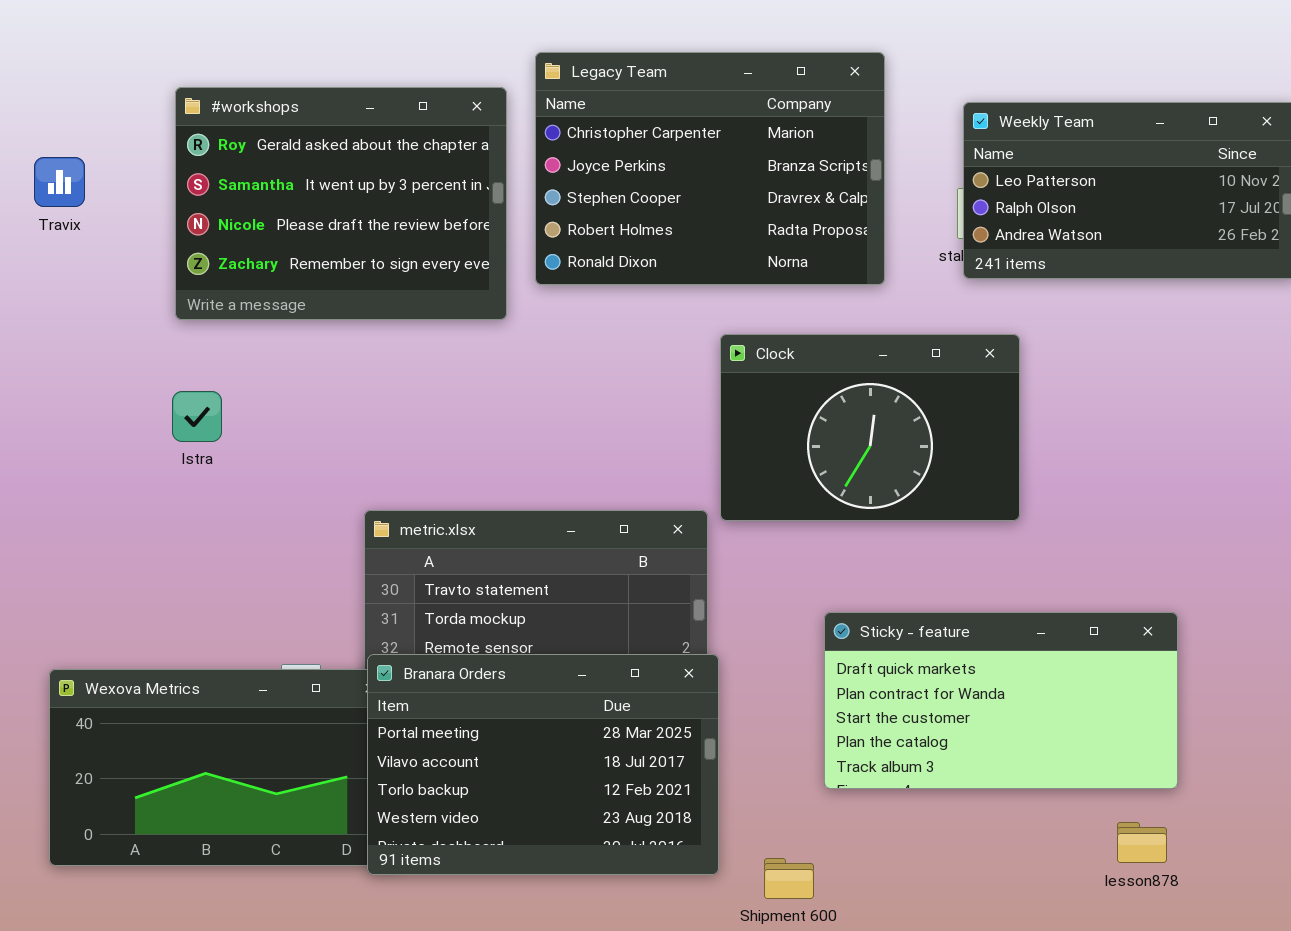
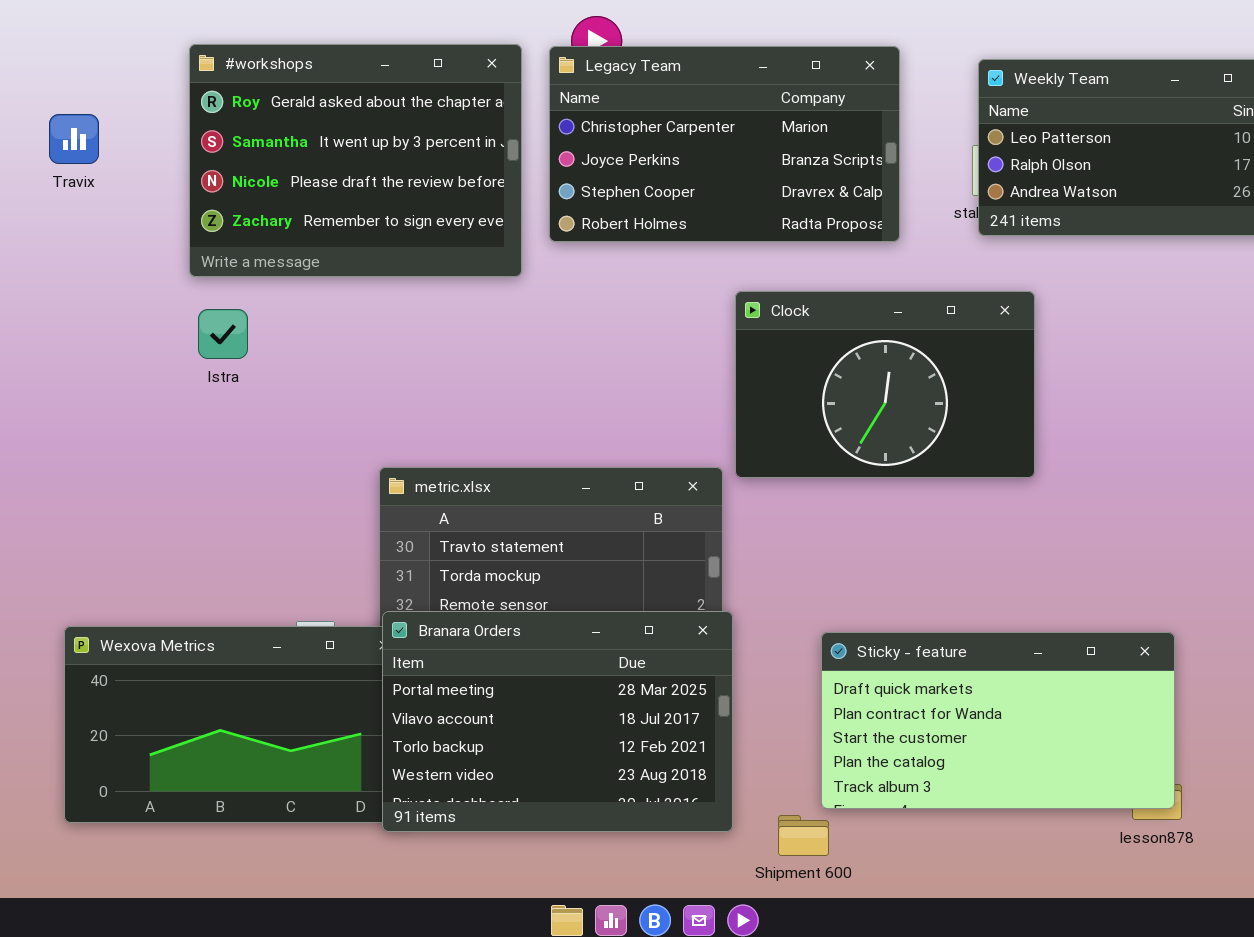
Legacy Team: [535,52,885,285] -> [549,46,900,242], resized
Istra: [172,391,222,442] -> [198,309,248,359], moved
Sticky - feature: [824,612,1178,789] -> [821,632,1175,809], moved

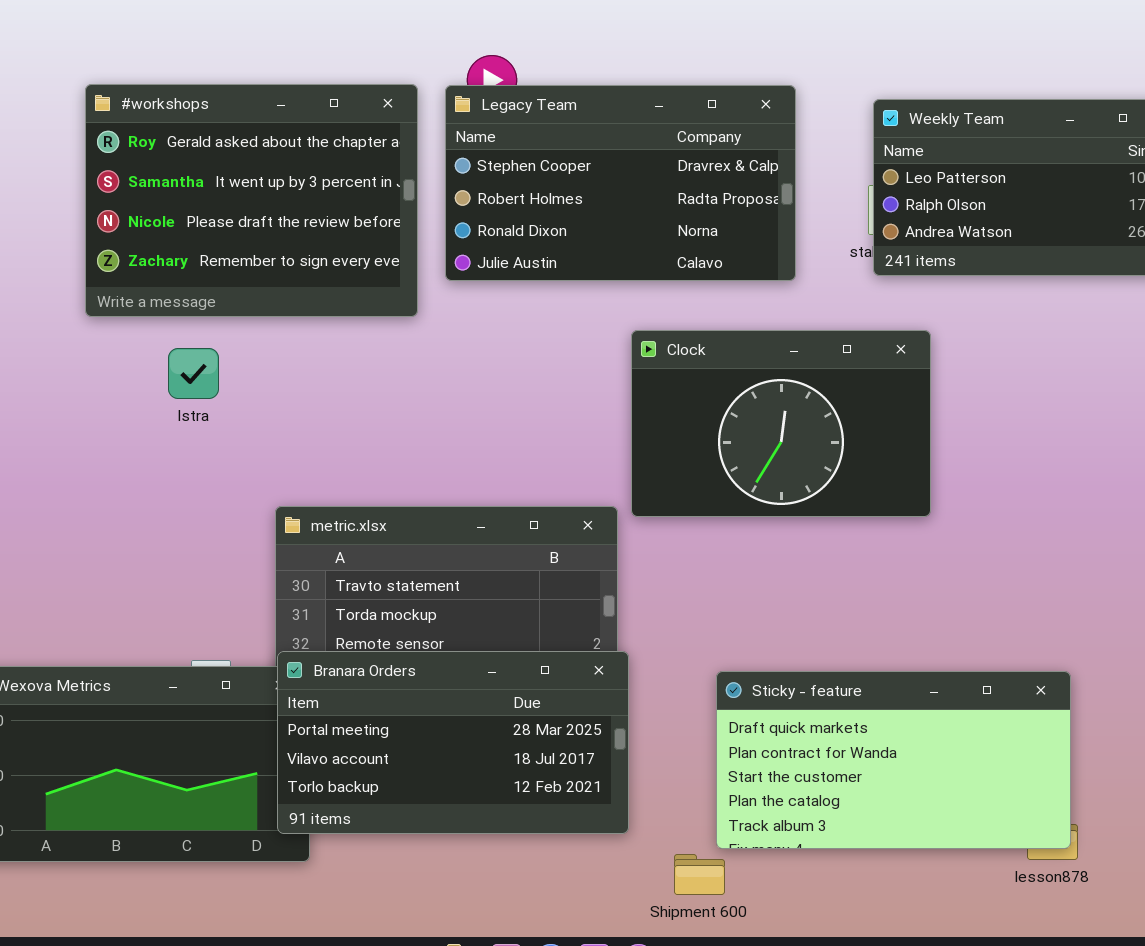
Legacy Team: [549,46,900,242] -> [445,85,796,281], scrolled down 2 rows
Istra: [198,309,248,359] -> [168,348,219,399], moved
Branara Orders: [382,611,733,832] -> [277,651,629,834], resized

